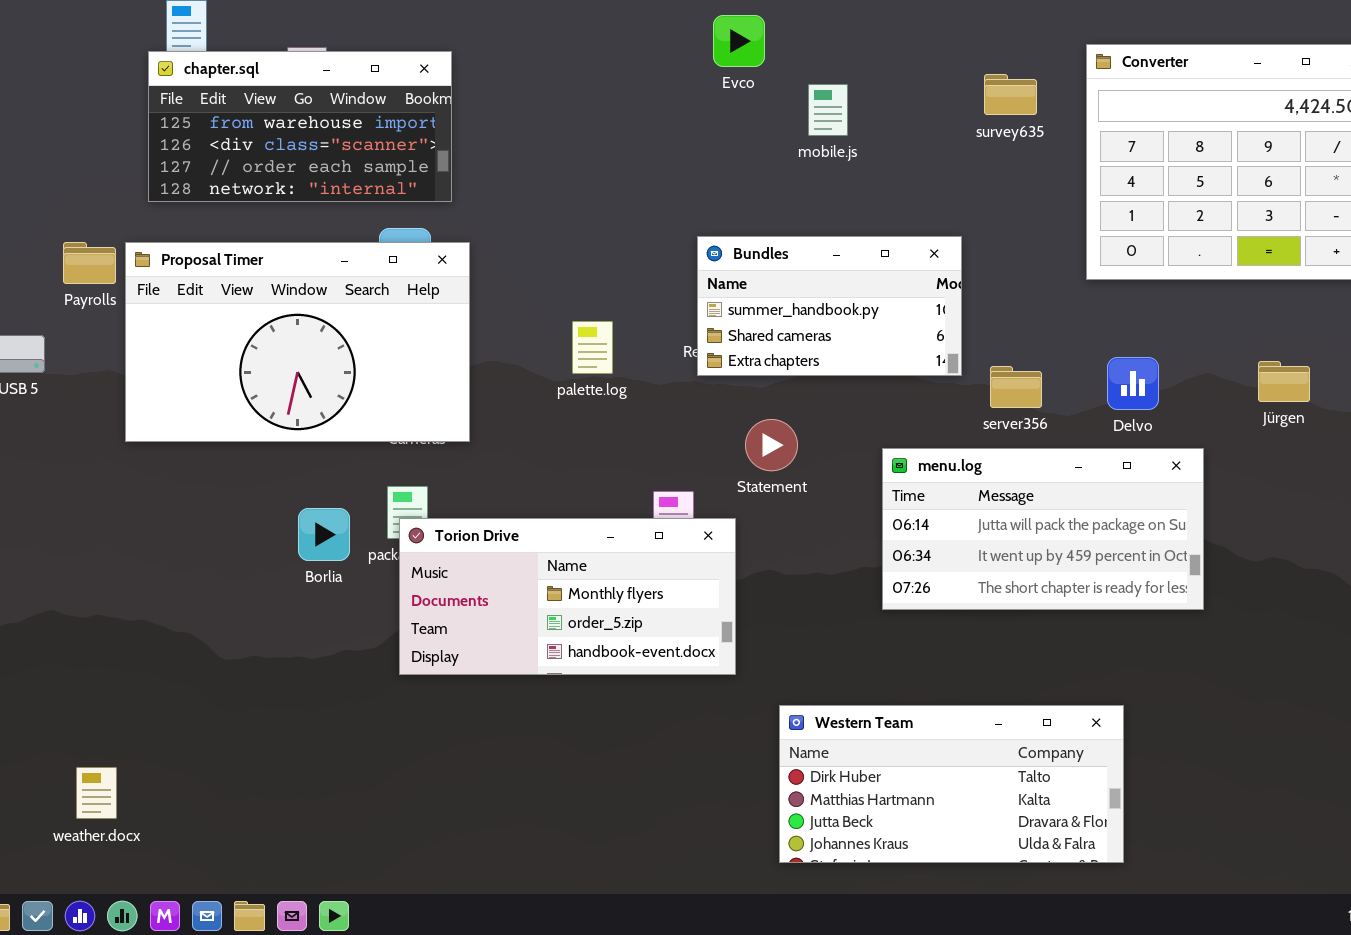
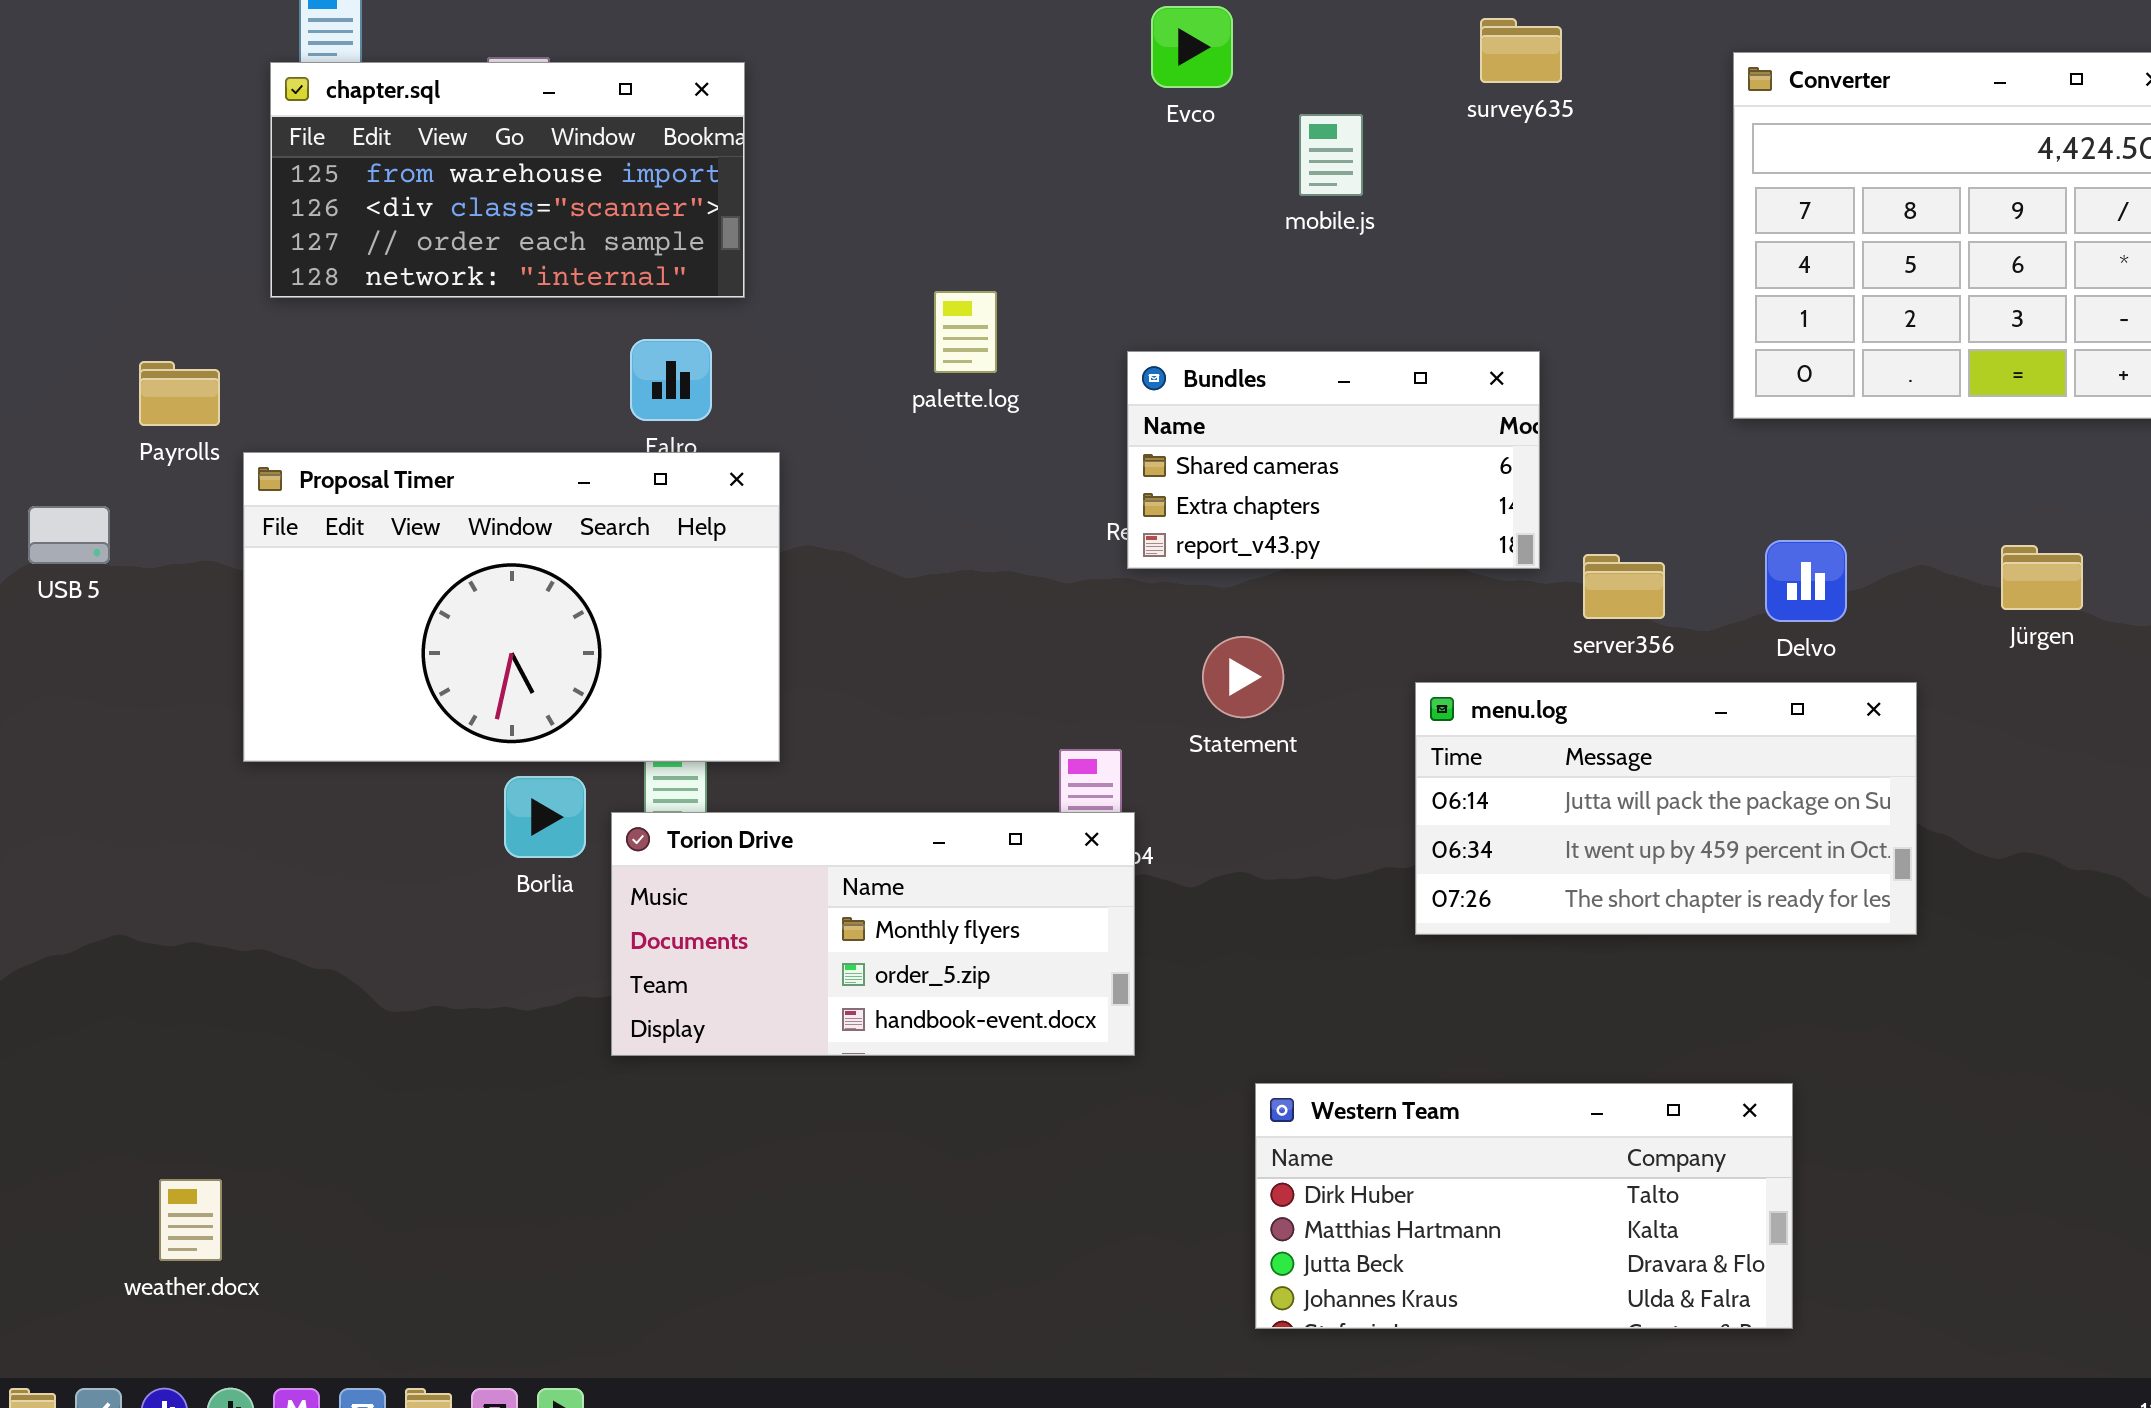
survey635: [984,74,1037,115] -> [1480,18,1562,83], moved
Bundles: [697,236,962,376] -> [1127,351,1540,569], scrolled down 1 row
Proposal Timer: [125,242,470,442] -> [243,452,780,762], moved
palette.log: [572,321,613,374] -> [934,291,997,373], moved
Torion Drive: [399,518,736,675] -> [611,812,1135,1056], moved

